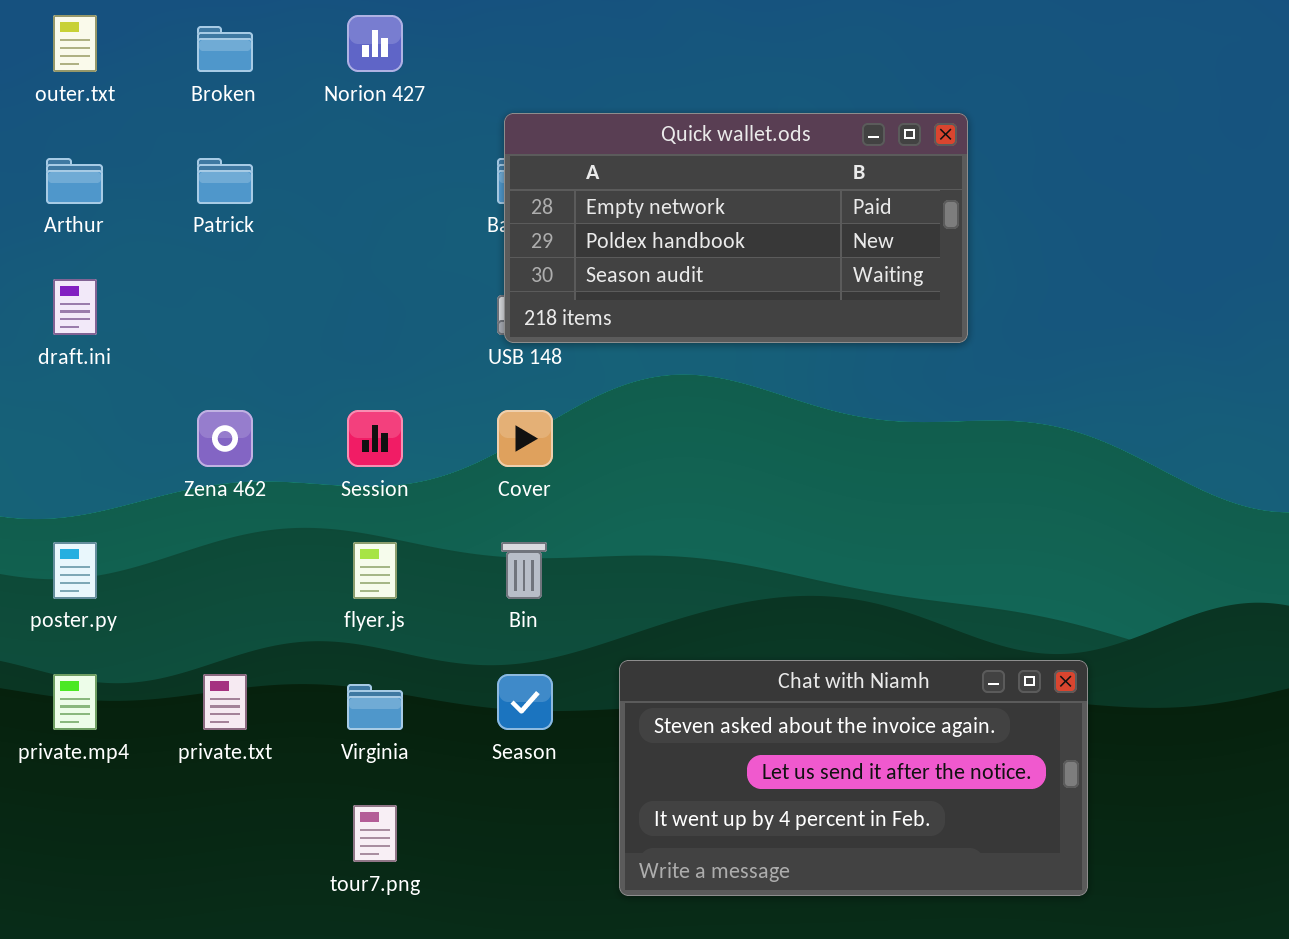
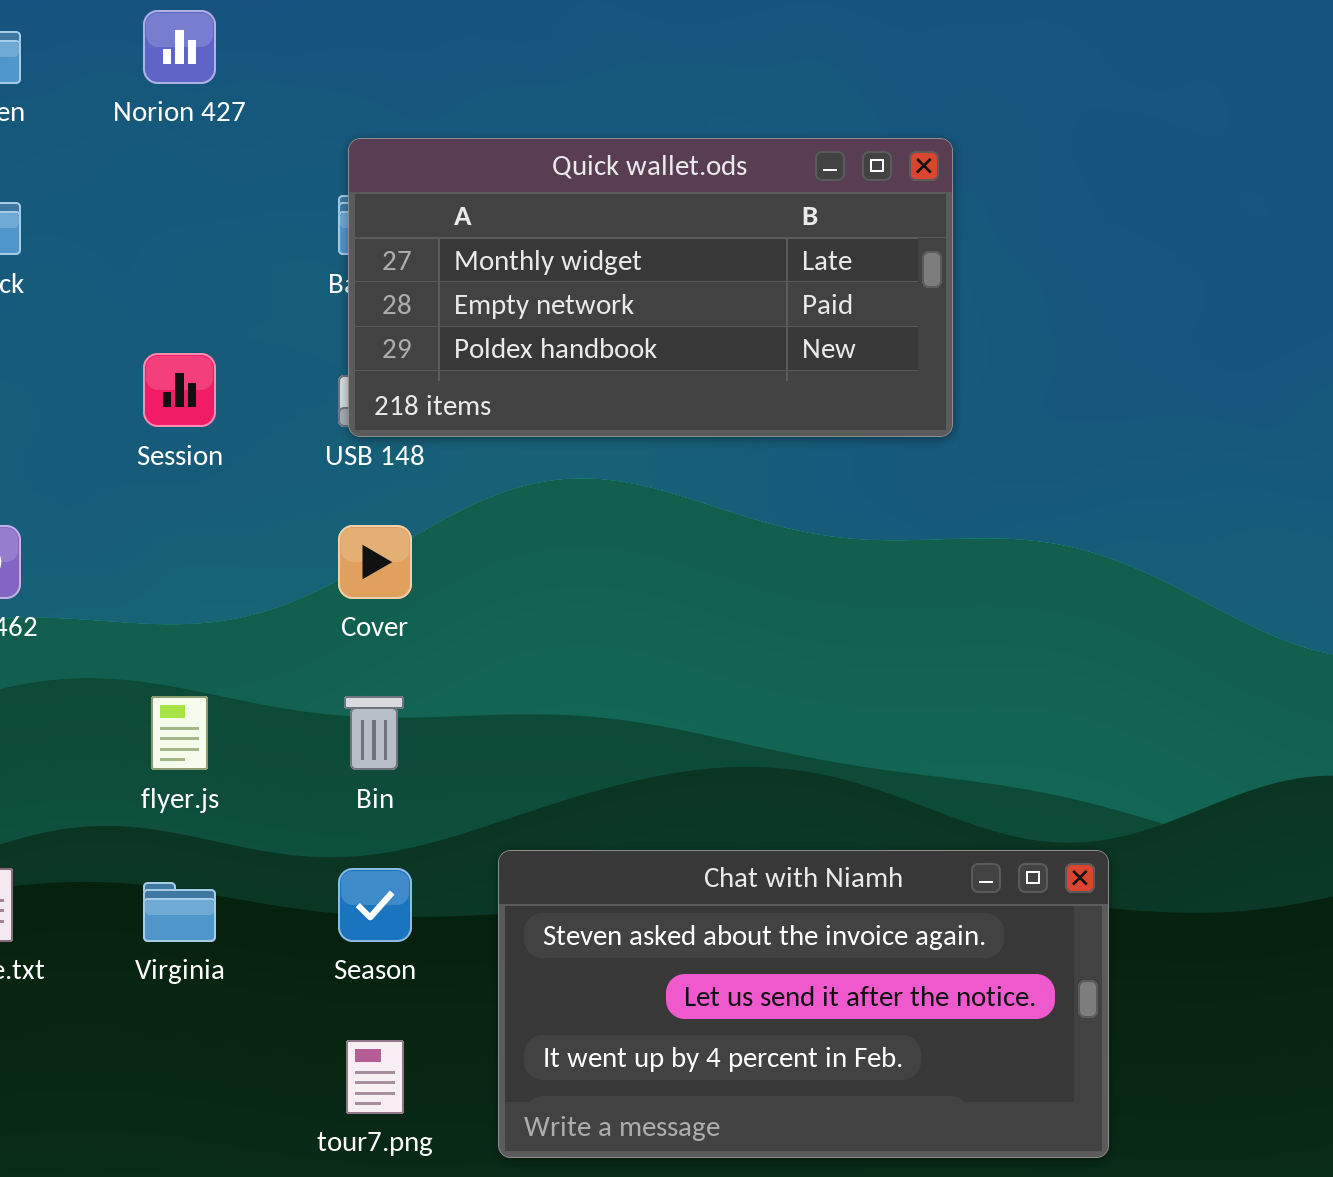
Quick wallet.ods: [504,113,968,343] -> [348,138,953,437], scrolled up 1 row
Session: [347,410,403,467] -> [143,353,216,427], moved
tour7.png: [353,805,397,862] -> [346,1040,404,1114], moved

